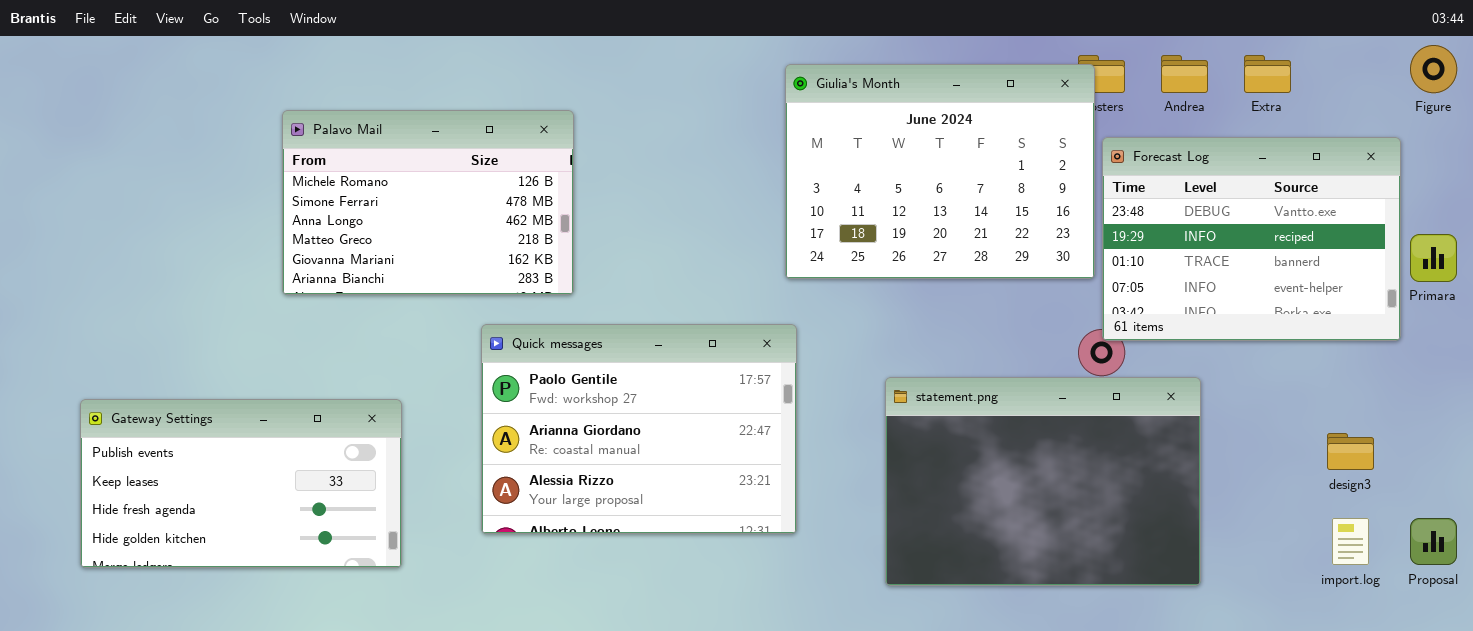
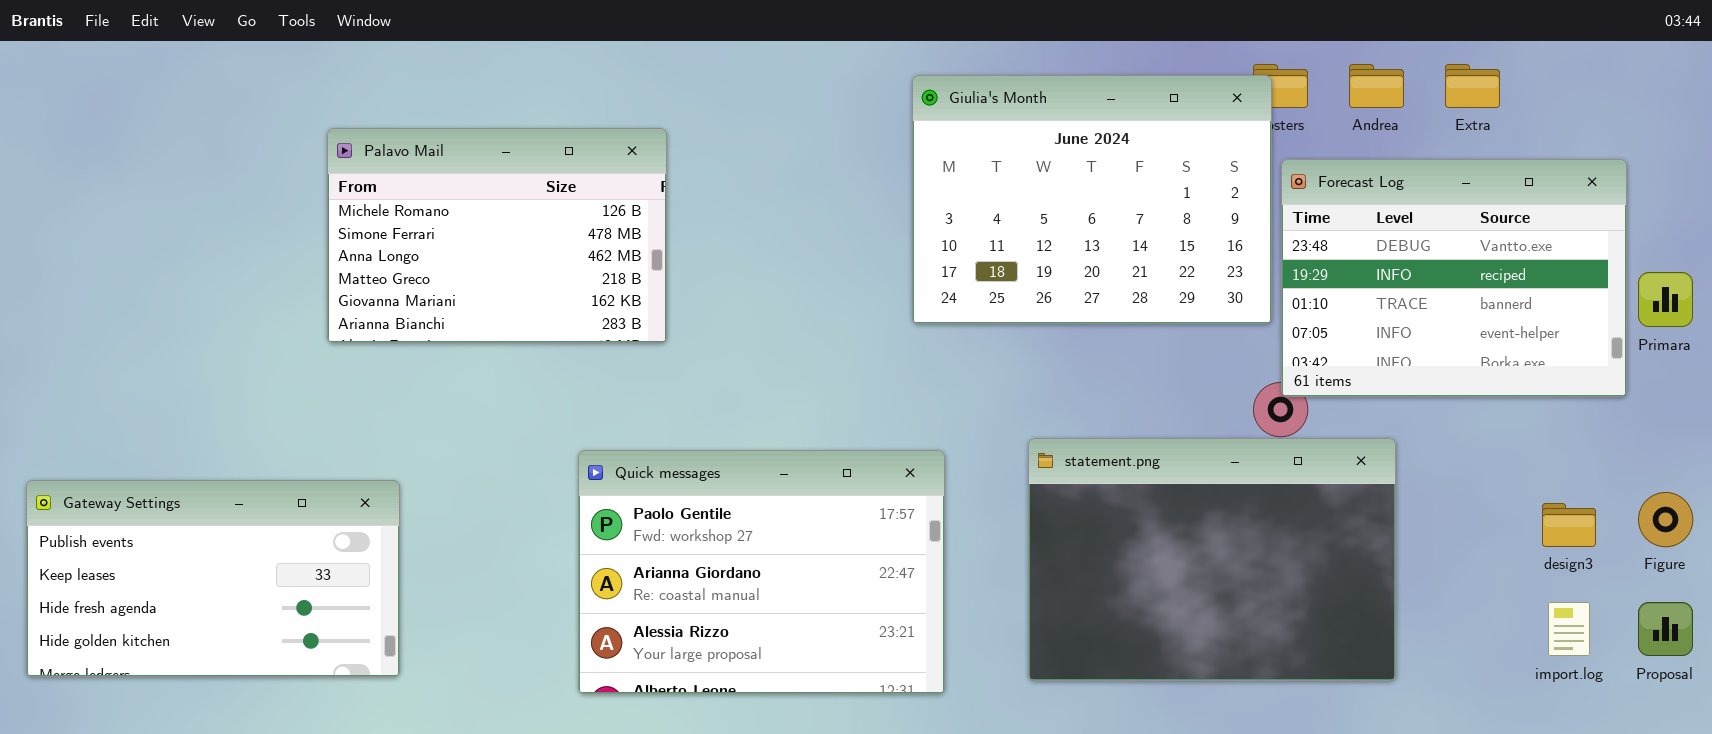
Figure: [1410,45,1457,93] -> [1638,492,1693,547], moved
Quick messages: [481,324,797,534] -> [578,450,945,694], moved
Gateway Settings: [80,399,402,568] -> [26,480,400,677], moved

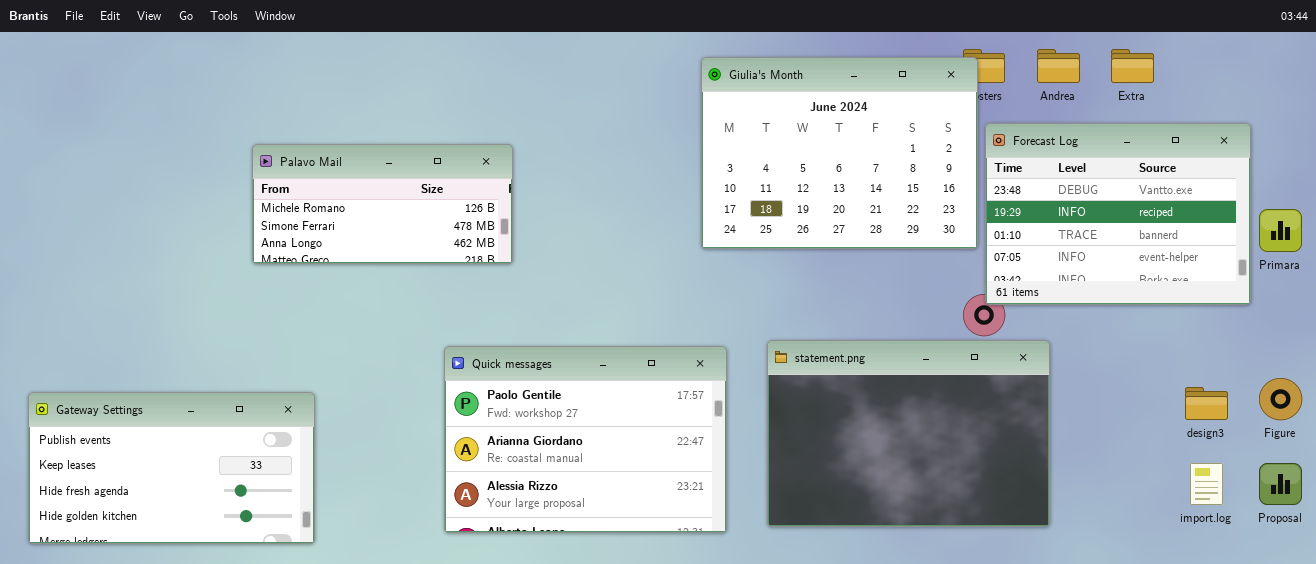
Palavo Mail: [327,128,667,343] -> [252,144,513,264], resized
statement.png: [1028,438,1396,681] -> [767,340,1050,527], moved
Gateway Settings: [26,480,400,677] -> [28,392,315,544], moved

